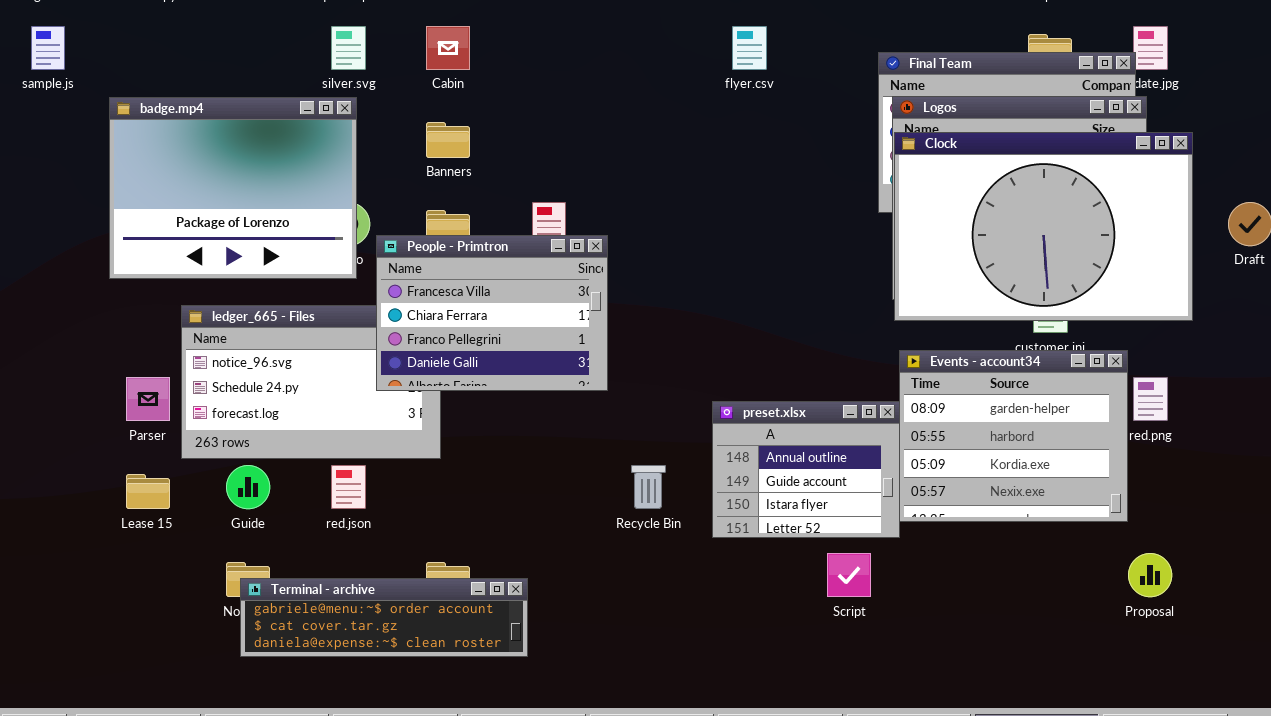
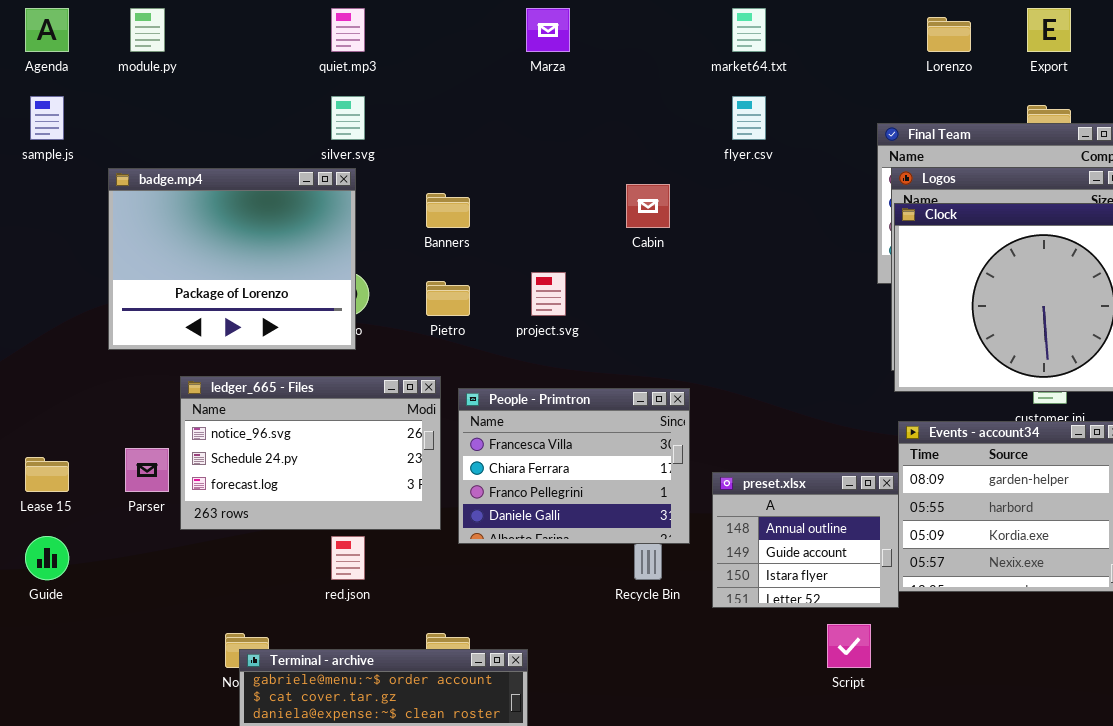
Cabin: [426,26,470,70] -> [626,184,670,228], moved
People - Primtron: [376,235,608,391] -> [458,388,690,544], moved
Guide: [226,465,270,509] -> [25,536,69,580], moved
Lease 15: [126,474,170,509] -> [25,457,69,492], moved

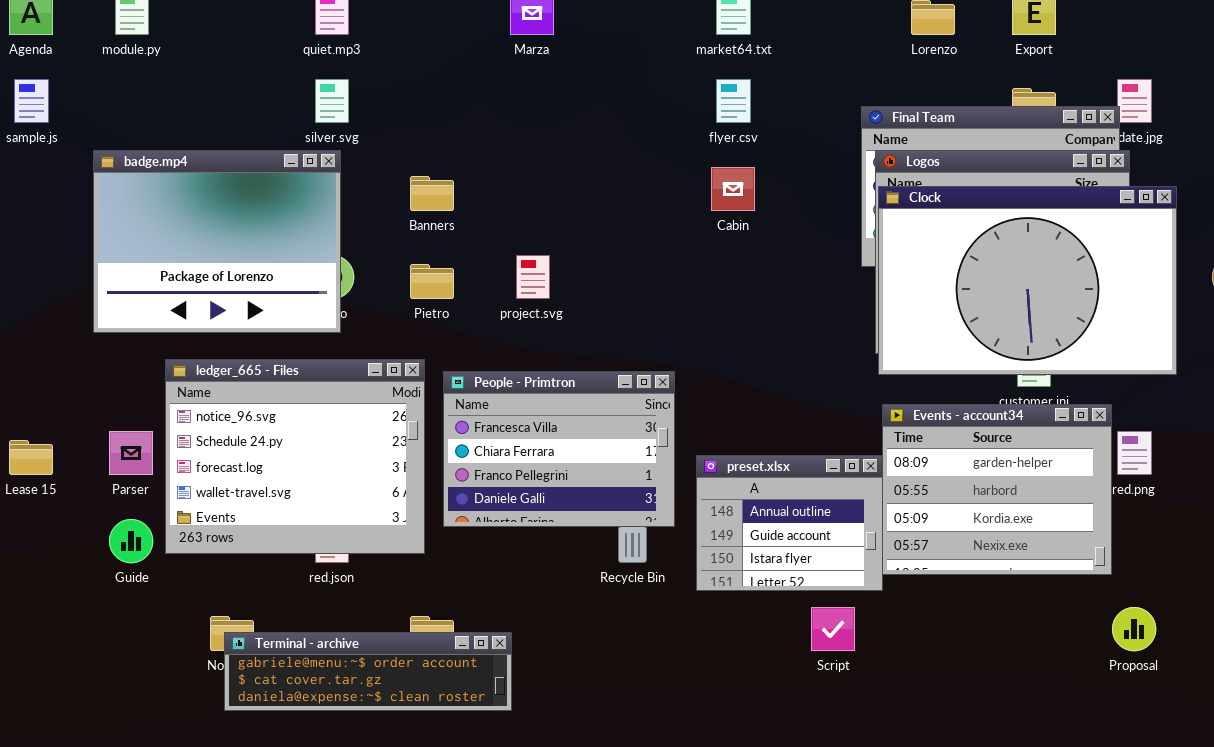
Cabin: [626,184,670,228] -> [711,167,755,211], moved
ledger_665 - Files: [180,376,441,530] -> [165,359,425,554], resized
Guide: [25,536,69,580] -> [109,519,153,563], moved

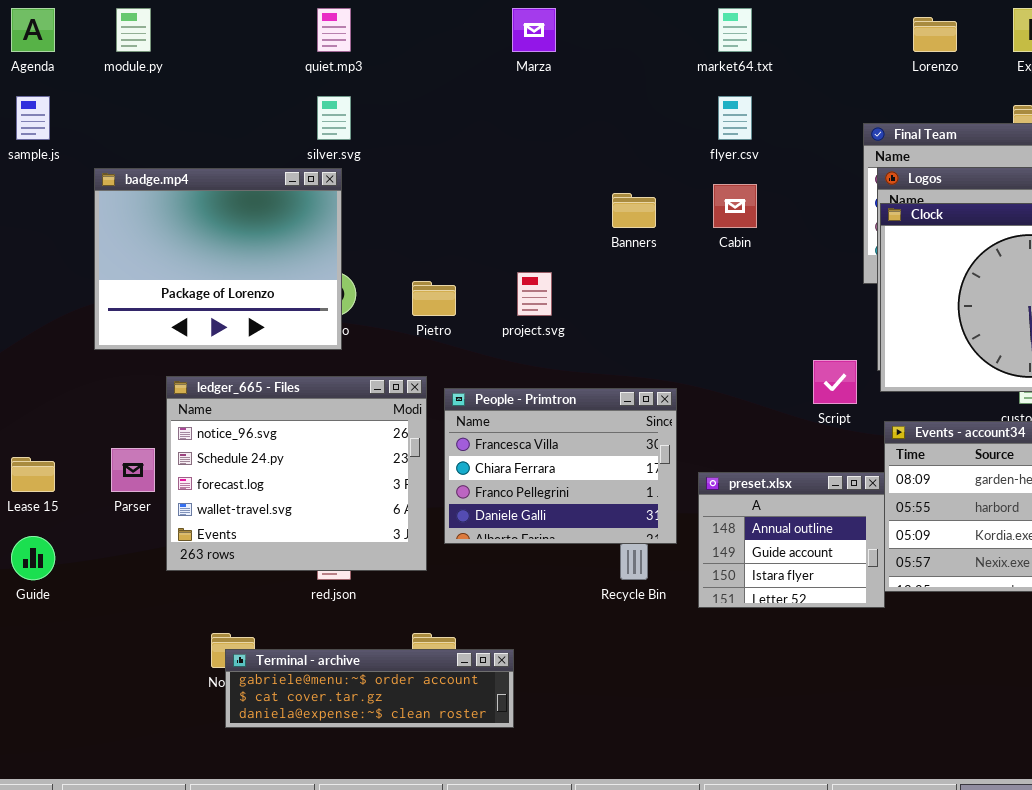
Banners: [410,176,454,211] -> [612,193,656,228], moved
Guide: [109,519,153,563] -> [11,536,55,580], moved
Script: [811,607,855,651] -> [813,360,857,404], moved

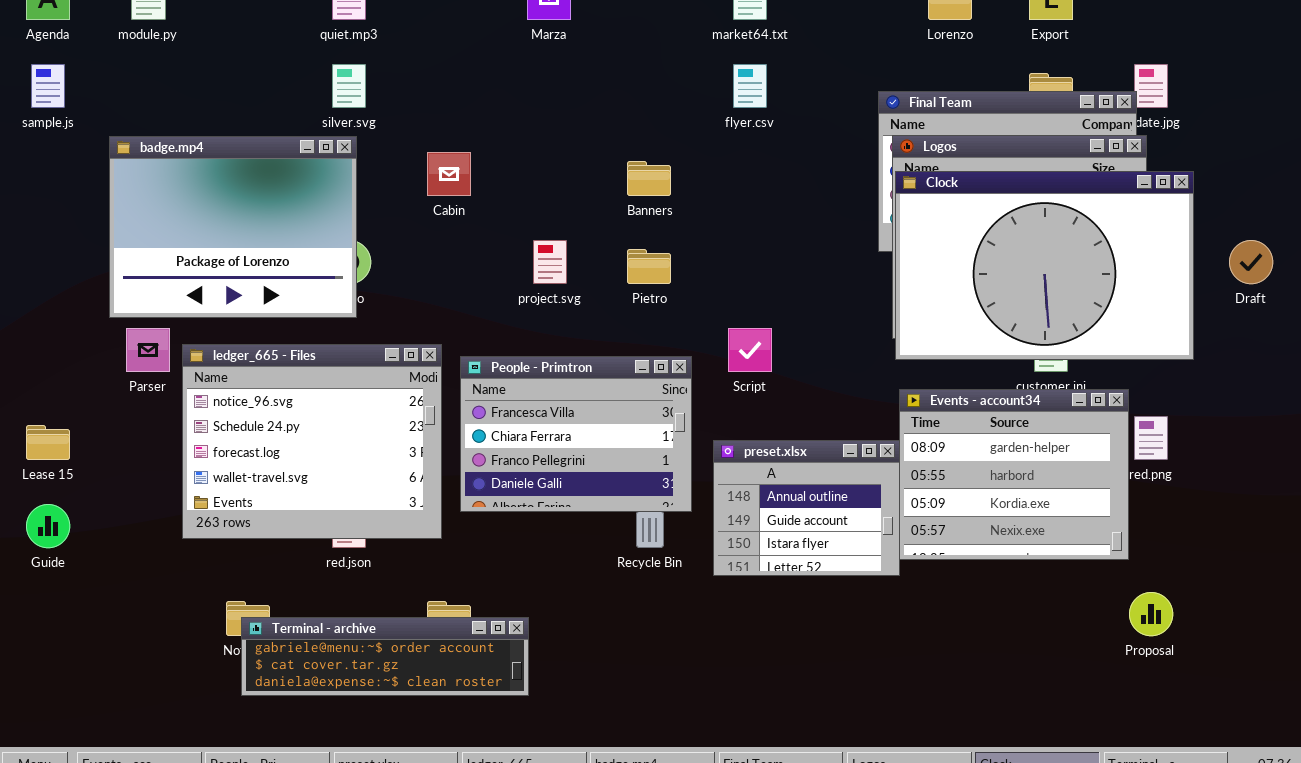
Cabin: [713,184,757,228] -> [427,152,471,196], moved
Pietro: [412,281,456,316] -> [627,249,671,284], moved
Script: [813,360,857,404] -> [728,328,772,372], moved
Parser: [111,448,155,492] -> [126,328,170,372], moved

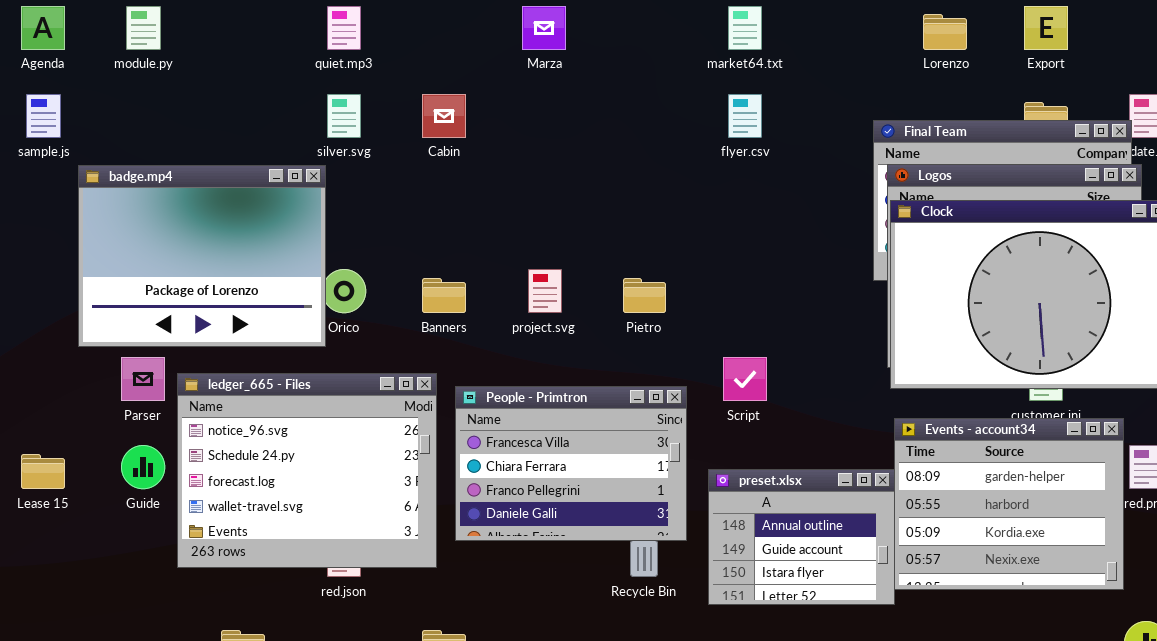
badge.mp4: [109,136,357,318] -> [78,165,326,347], moved
Cabin: [427,152,471,196] -> [422,94,466,138], moved
Banners: [627,161,671,196] -> [422,278,466,313], moved
Guide: [26,504,70,548] -> [121,445,165,489], moved

